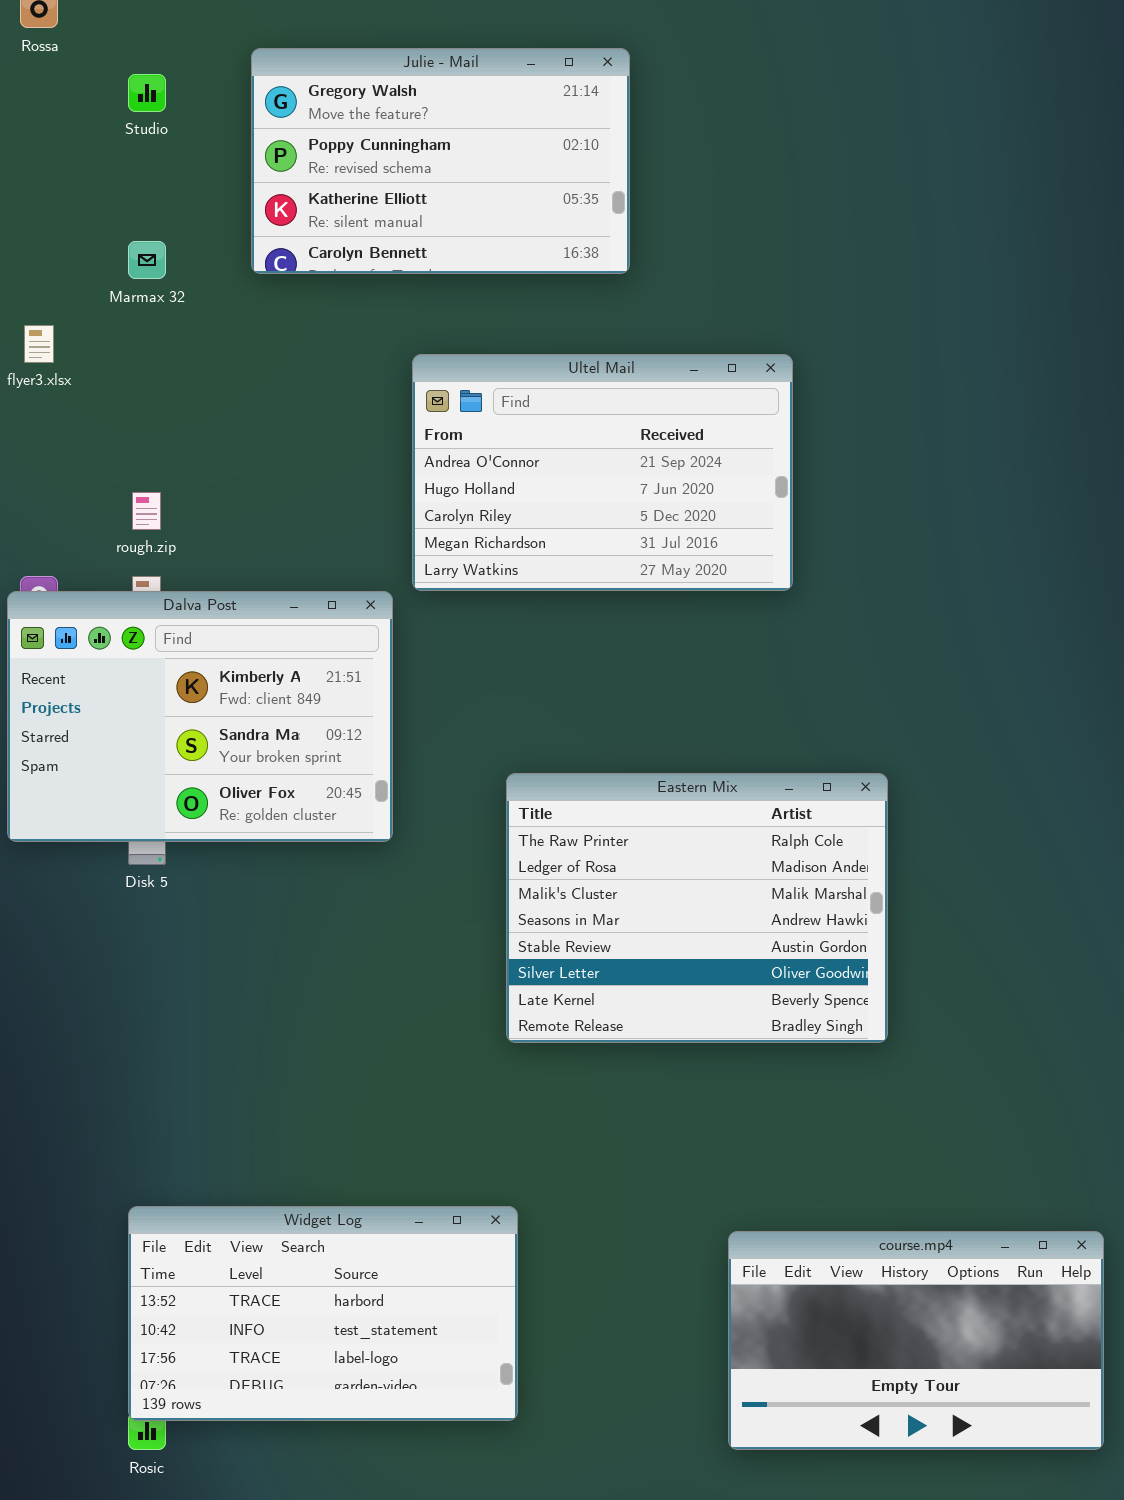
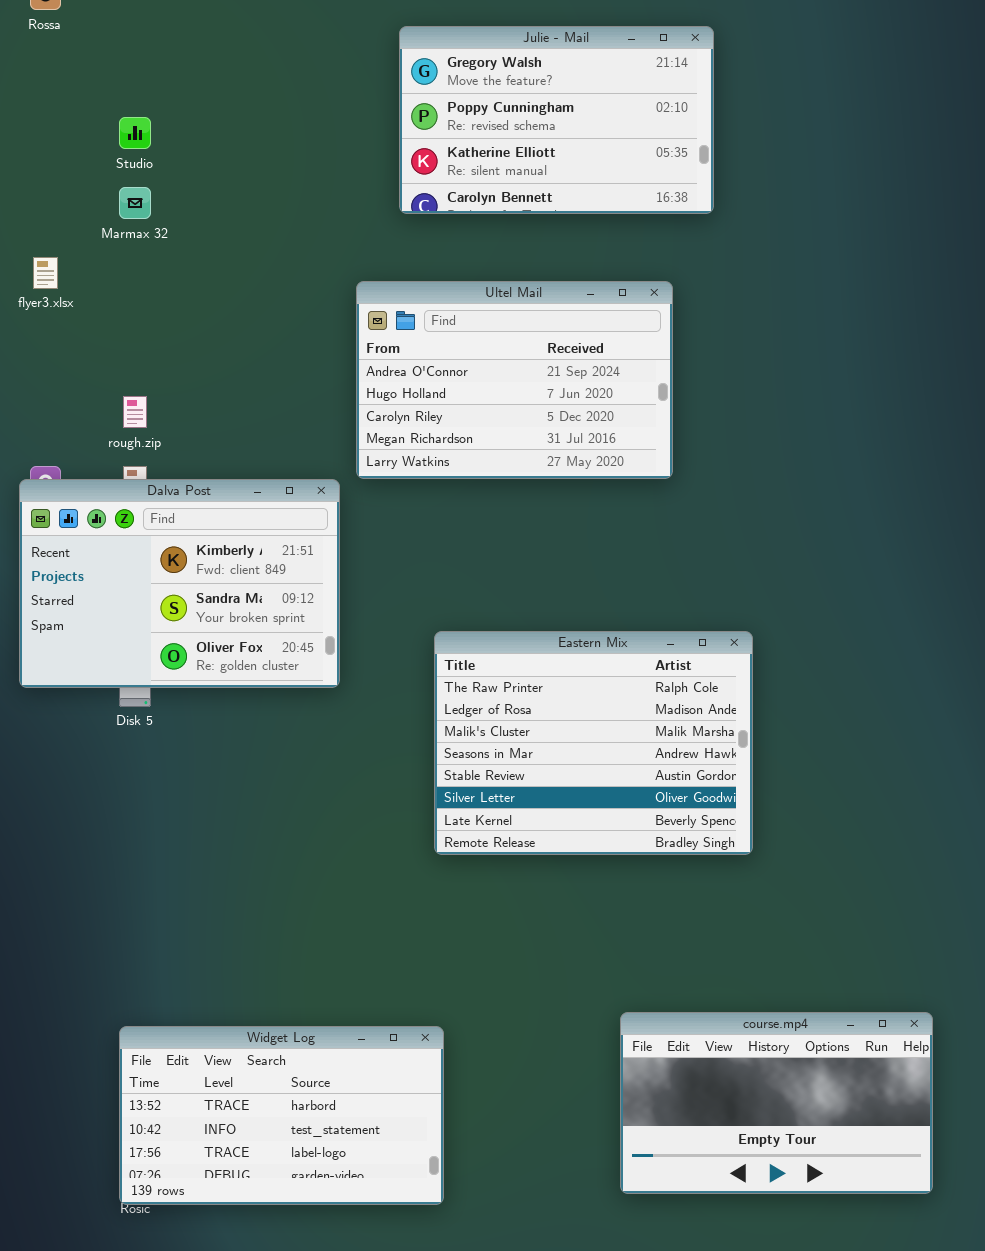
Julie - Mail: [251,48,630,274] -> [399,26,714,214], moved
Studio: [128,74,166,112] -> [119,117,151,149], moved
Widget Log: [128,1206,518,1421] -> [119,1026,444,1205], moved

